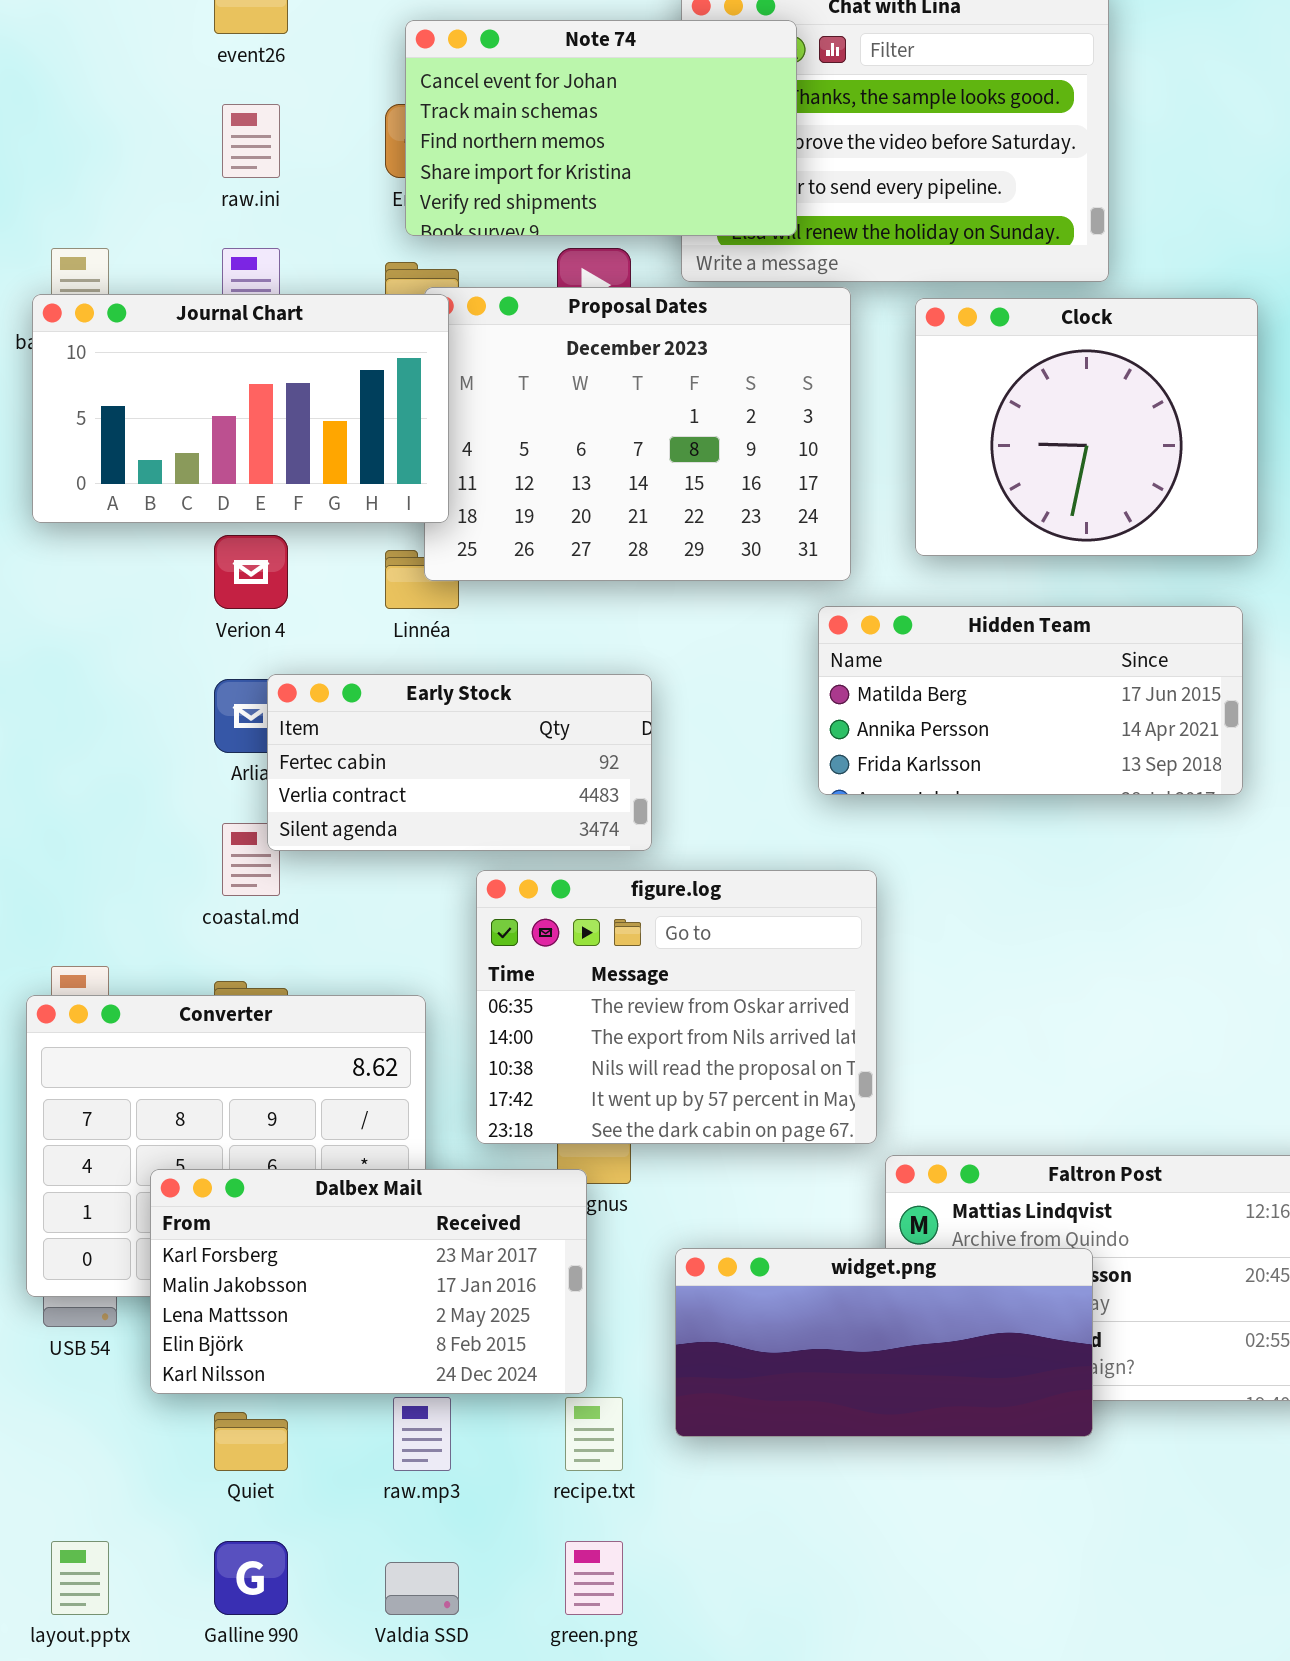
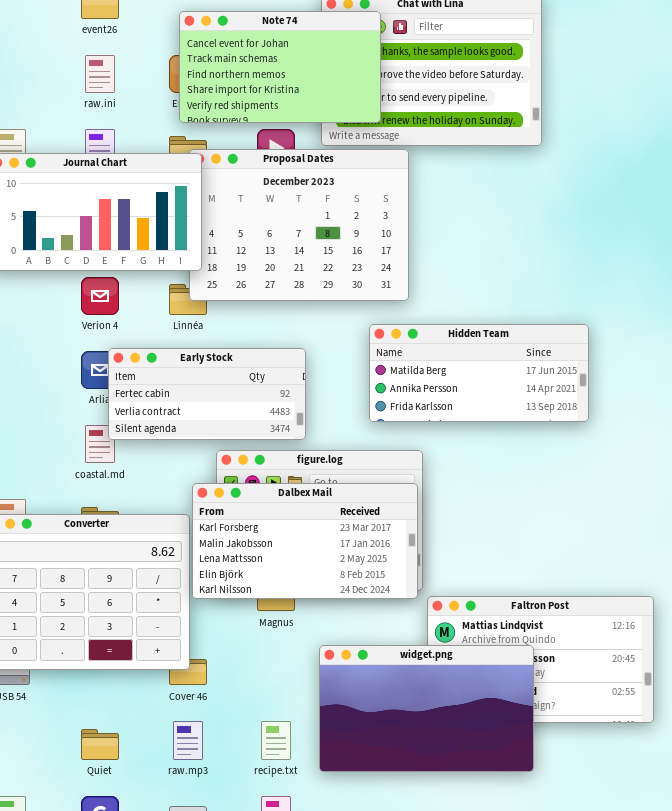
Clock: [915,298,1258,556] -> none, closed
Hidden Team: [818,606,1243,795] -> [369,324,589,422], moved
Dalbex Mail: [150,1169,587,1394] -> [192,483,418,599], moved
widget.png: [675,1248,1093,1437] -> [319,645,534,772], resized

